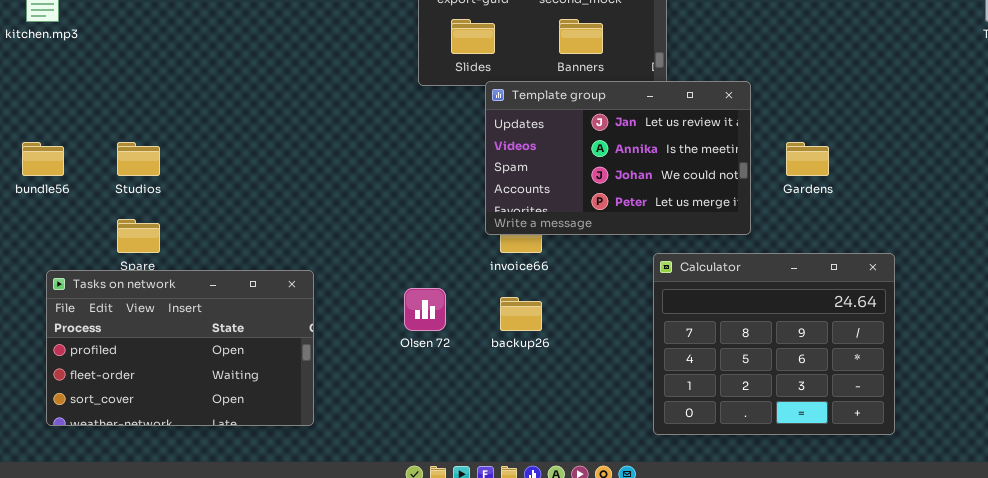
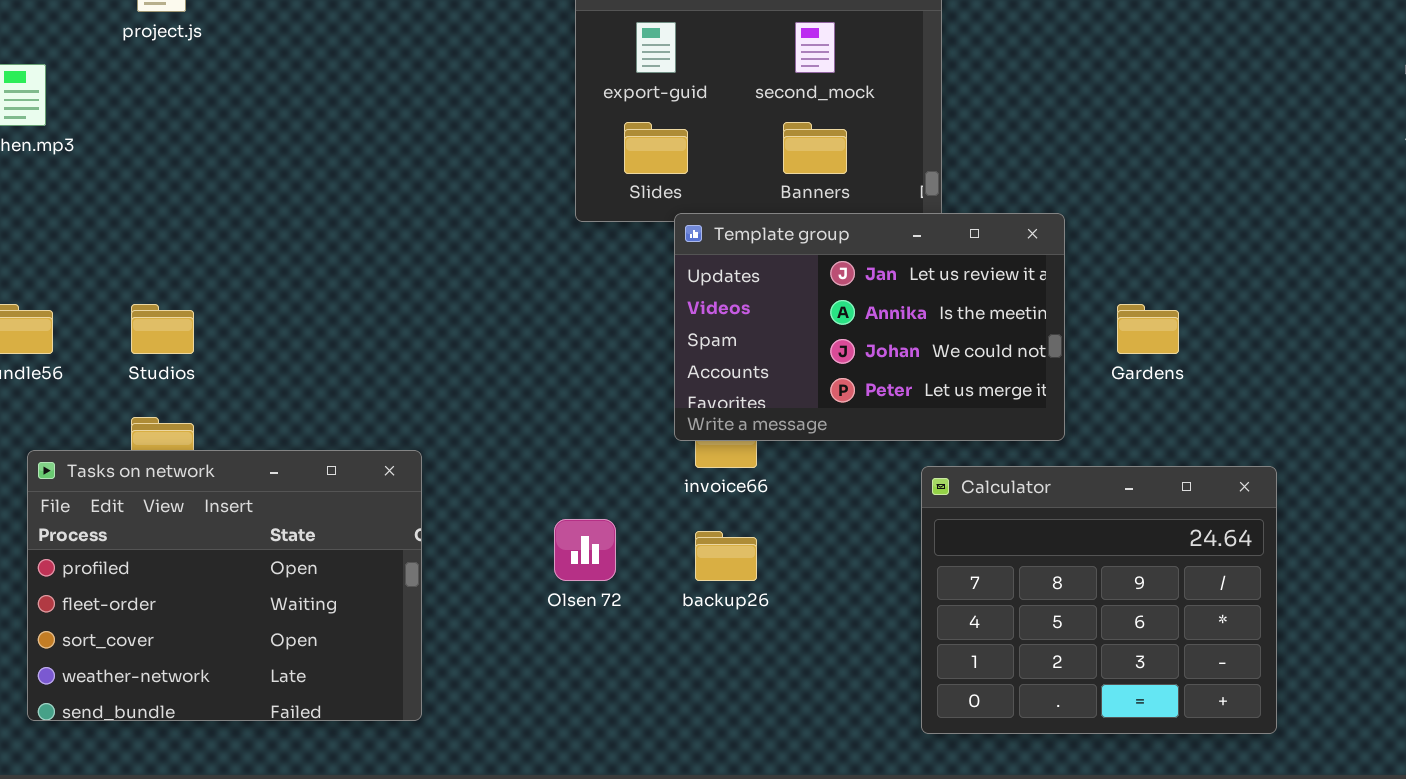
Tasks on network: [46,270,314,426] -> [27,450,422,721], resized

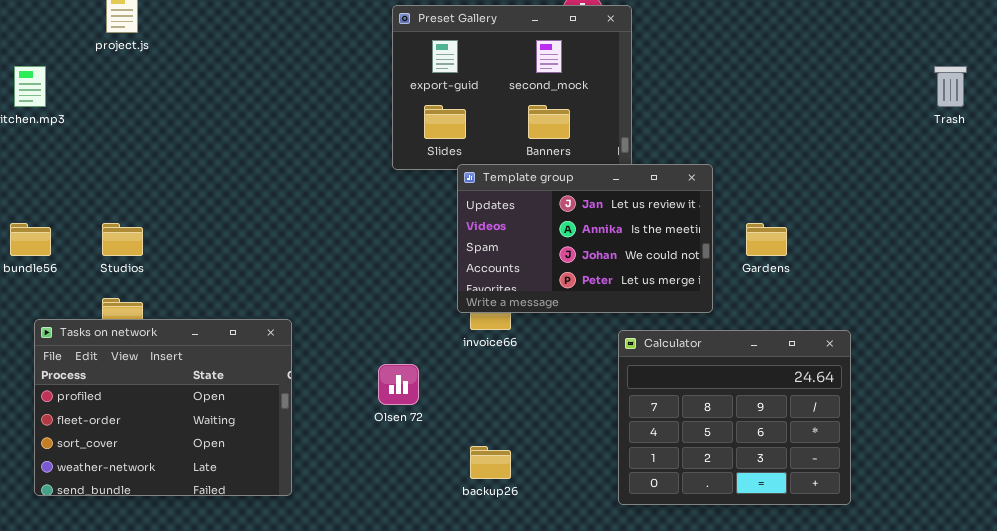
backup26: [695,531,757,581] -> [470,446,511,479], moved

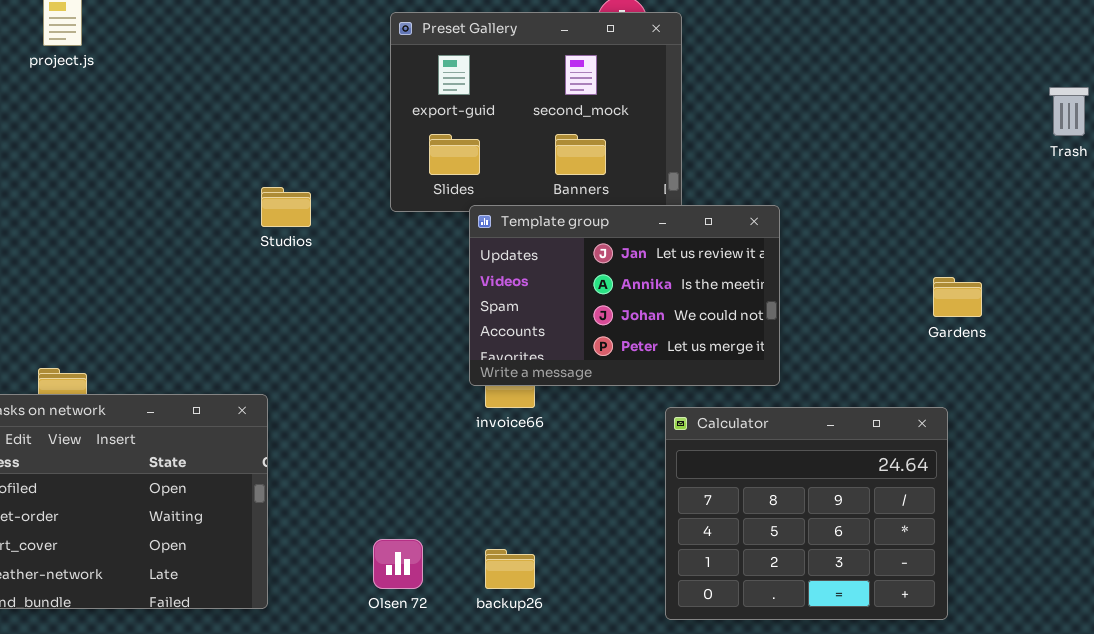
Studios: [102,223,143,256] -> [261,187,311,227], moved
Gardens: [746,223,787,256] -> [933,277,982,317], moved
Olsen 72: [378,364,419,405] -> [373,539,423,589], moved

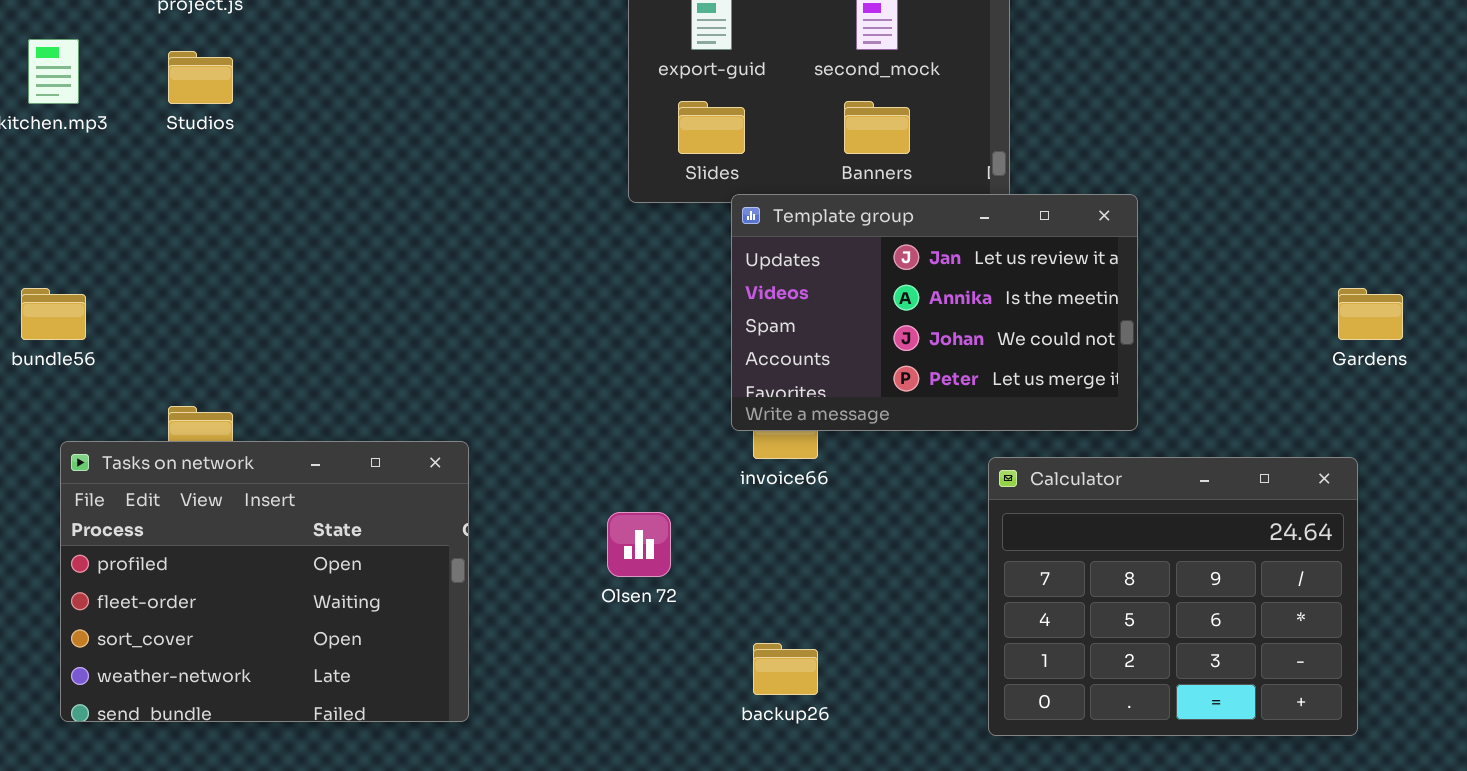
Studios: [261,187,311,227] -> [168,51,233,104], moved
Olsen 72: [373,539,423,589] -> [607,512,671,577], moved

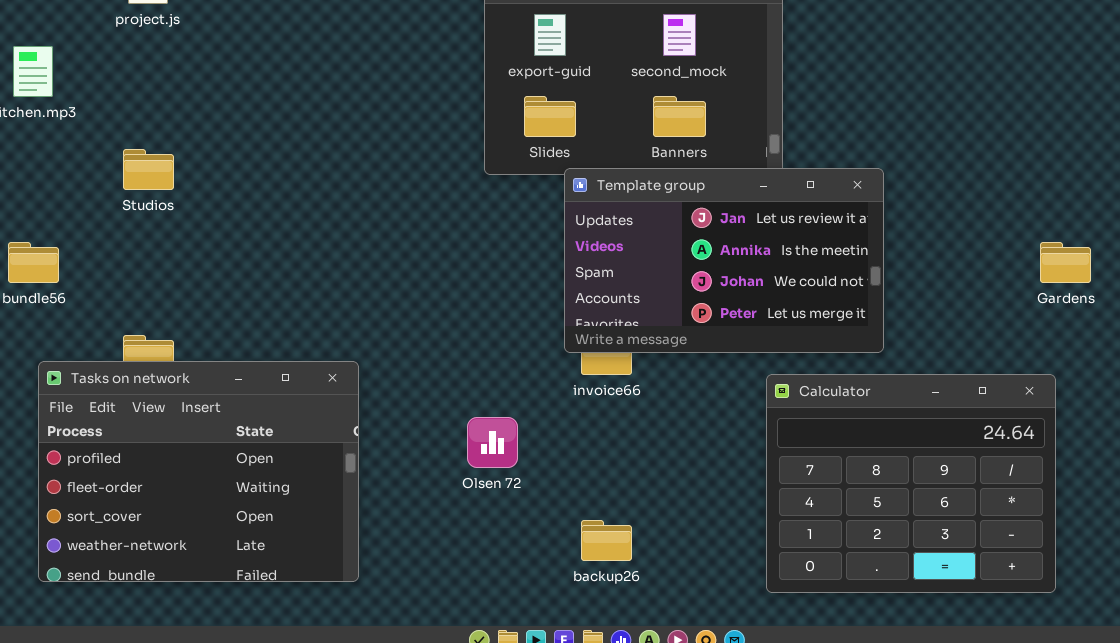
Studios: [168,51,233,104] -> [123,149,174,190], moved

